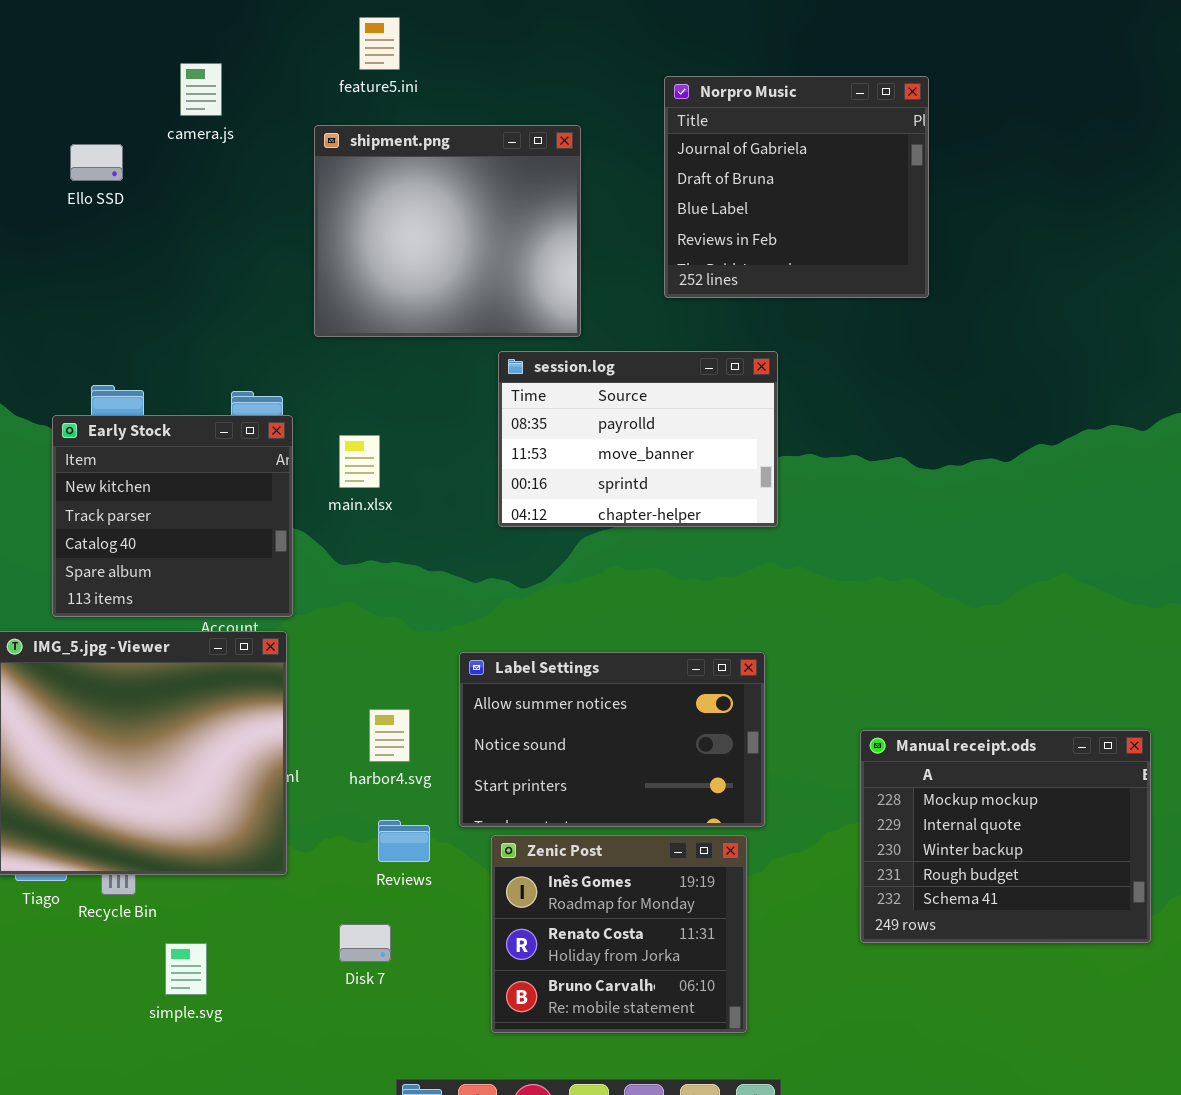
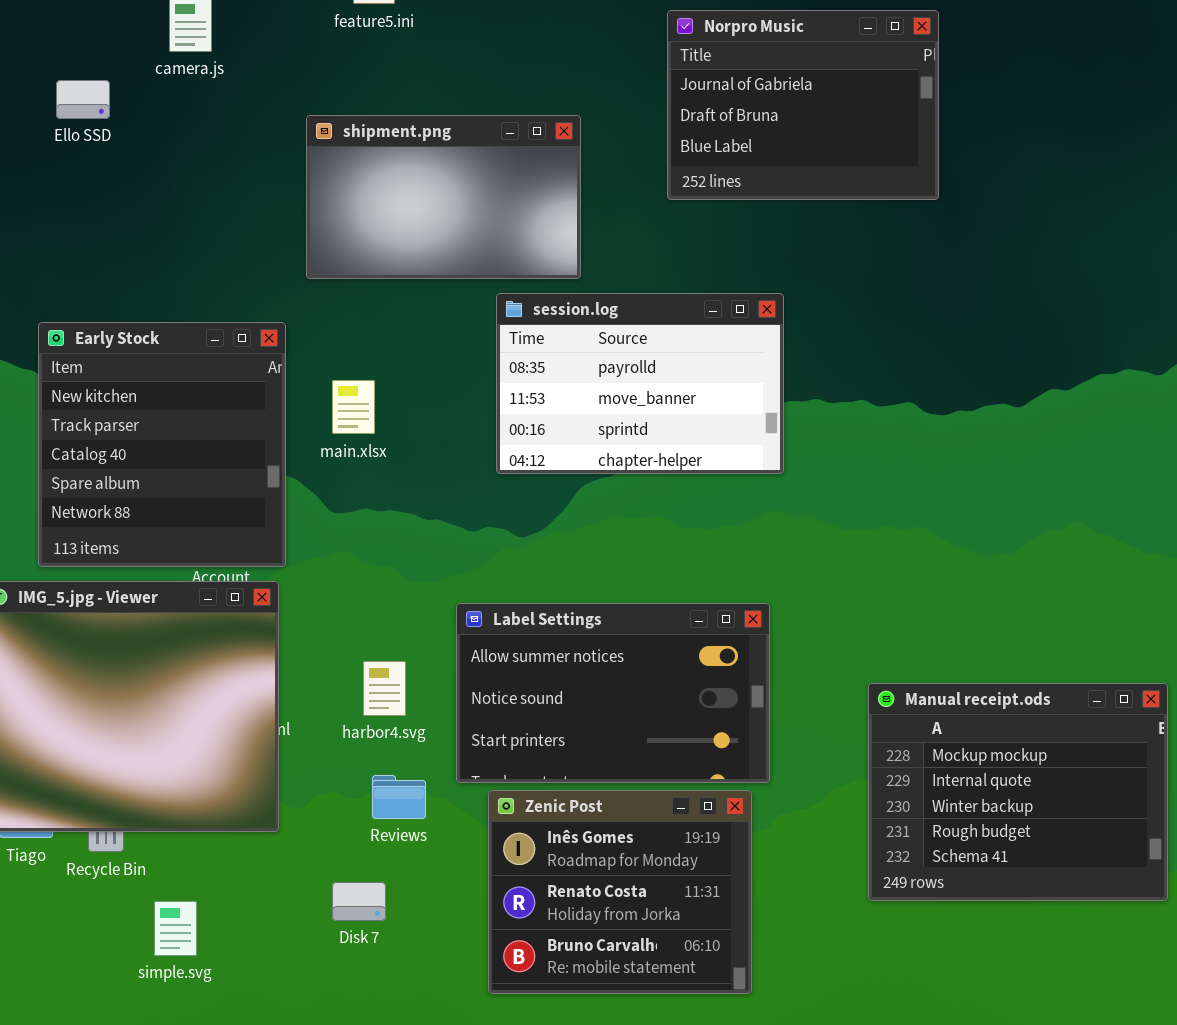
Norpro Music: [664,76,929,298] -> [667,10,939,200], resized
shipment.png: [314,125,581,337] -> [306,115,581,279], resized
Early Stock: [52,415,293,617] -> [38,322,286,567], resized

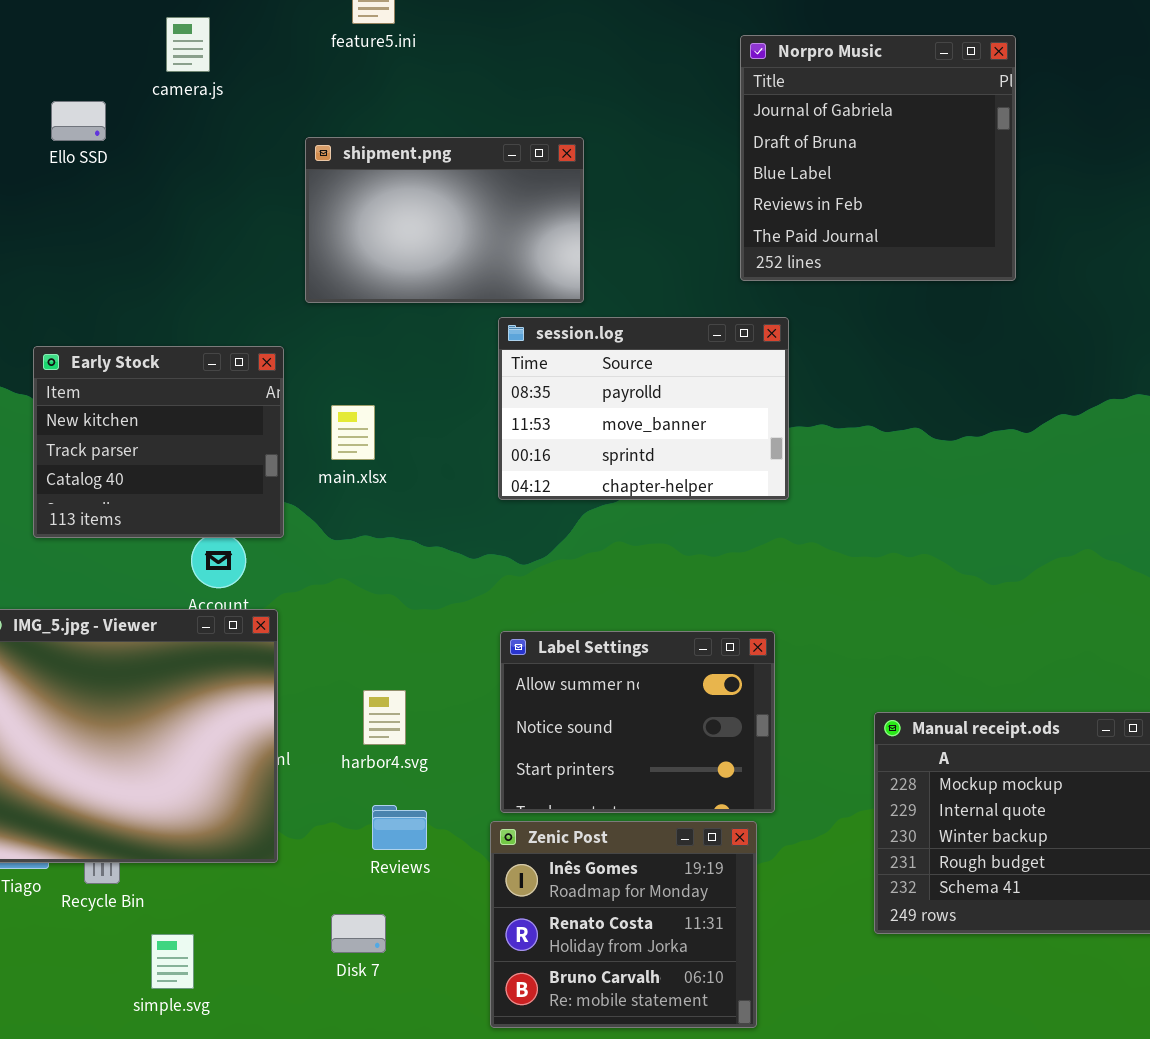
Norpro Music: [667,10,939,200] -> [740,35,1016,281], moved, resized
Early Stock: [38,322,286,567] -> [33,346,284,538], resized
Label Settings: [456,603,770,783] -> [500,631,775,813], resized

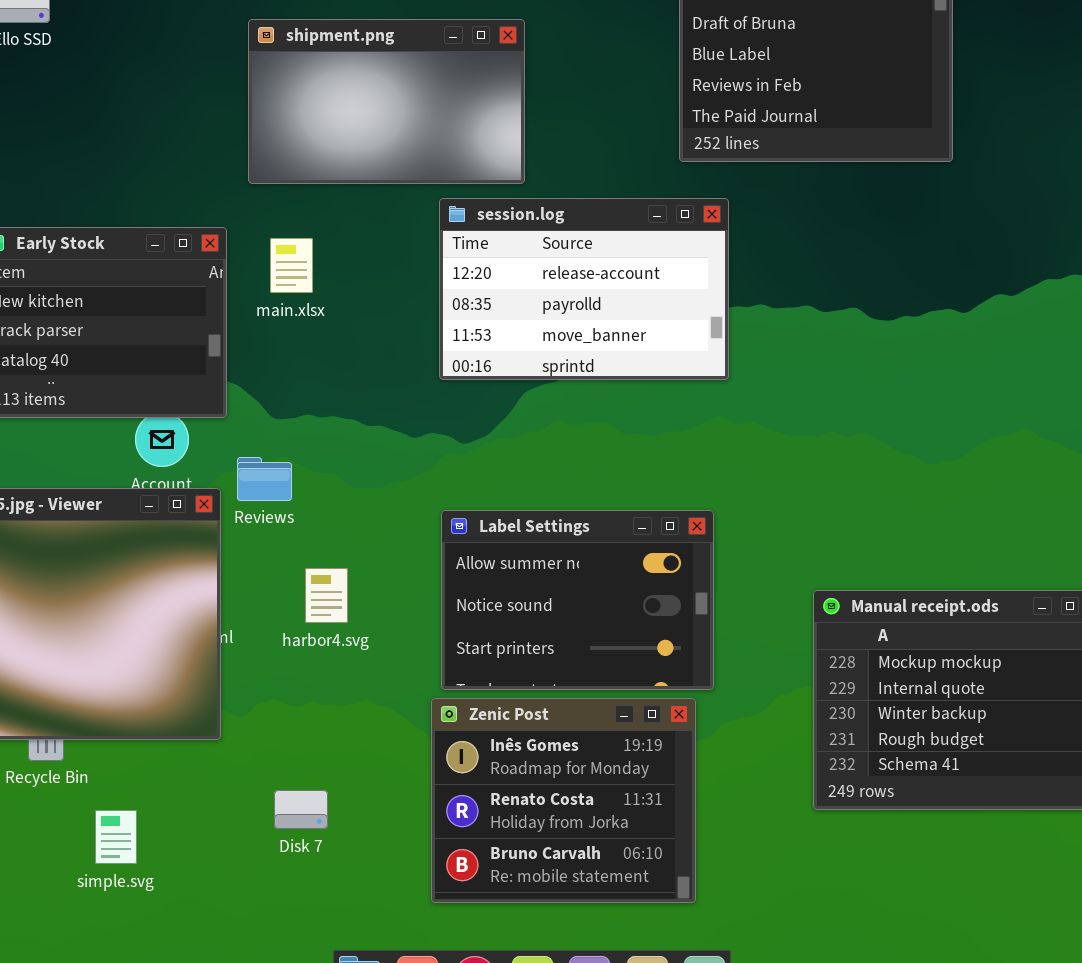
session.log: [498,317,789,500] -> [439,198,729,380], scrolled up 1 row
main.xlsx: [331,405,375,460] -> [270,238,313,293], moved
Reviews: [372,805,427,850] -> [237,457,292,501], moved

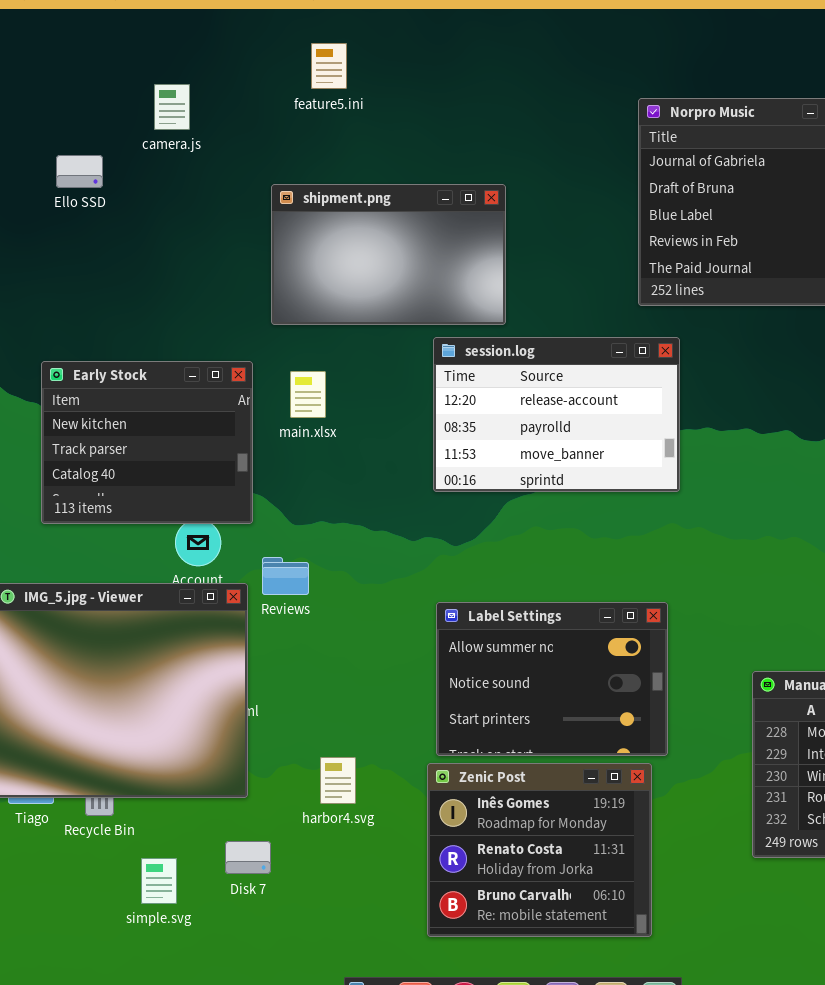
harbor4.svg: [305,568,348,623] -> [320,757,356,804], moved
Disk 7: [274,790,328,829] -> [225,841,271,874], moved

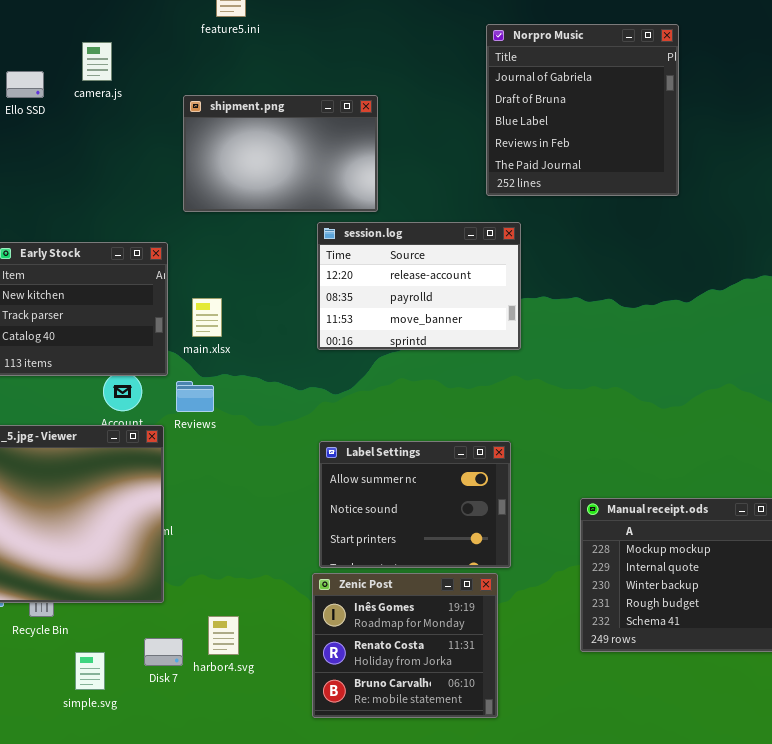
camera.js: [154,84,190,130] -> [82,42,112,81], moved
main.xlsx: [290,371,326,418] -> [192,298,222,337], moved
Reviews: [262,557,309,595] -> [176,381,214,412], moved
harbor4.svg: [320,757,356,804] -> [208,616,239,655], moved

